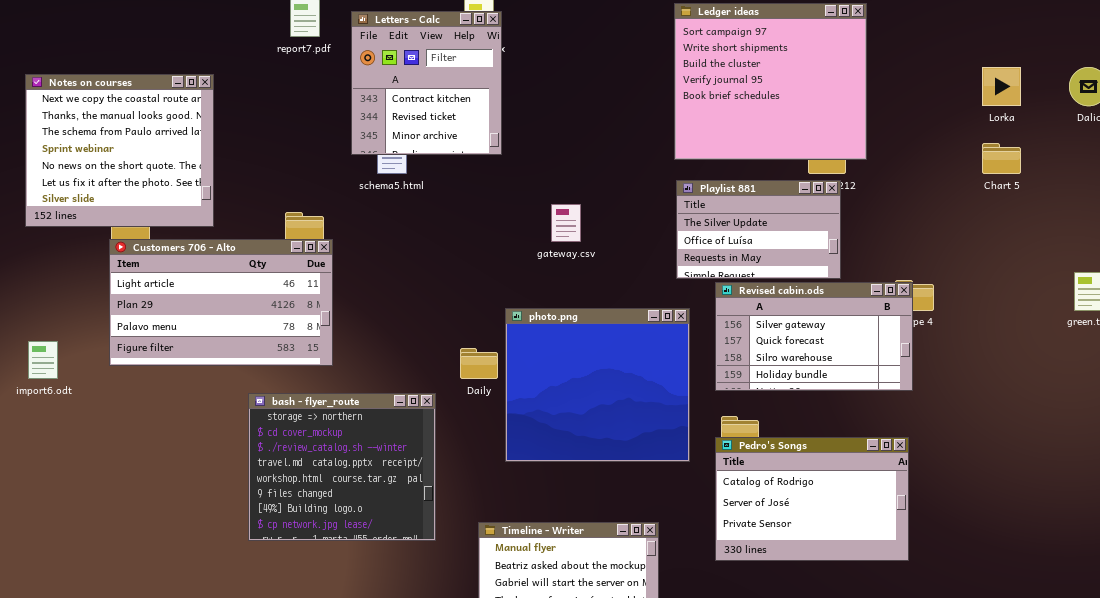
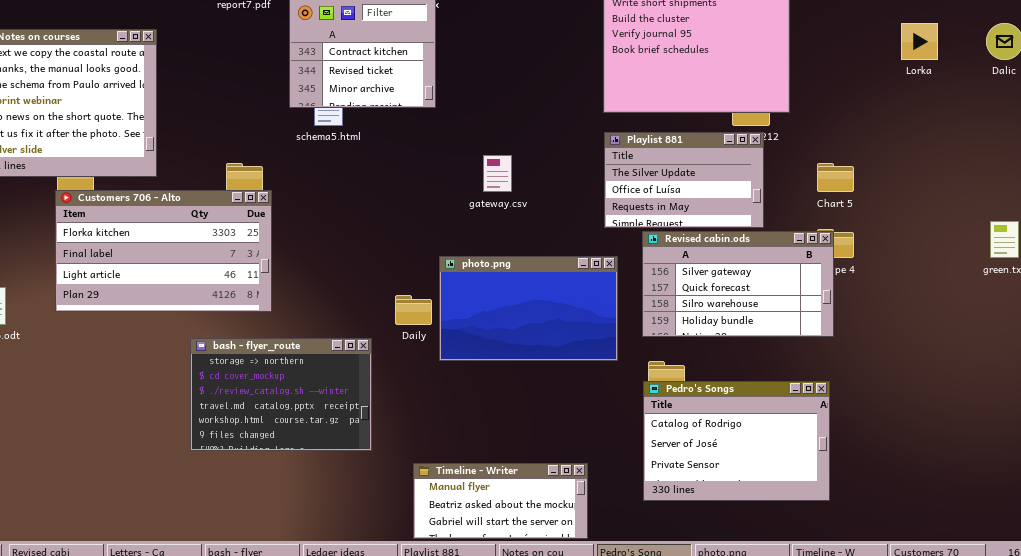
Chart 5: [982,143,1021,174] -> [817,163,854,192], moved
Customers 706 - Alto: [109,239,333,366] -> [55,190,272,312], scrolled up 2 rows
photo.png: [505,308,690,462] -> [439,256,618,361], resized
bash - flyer_route: [248,393,436,541] -> [190,338,372,451], resized

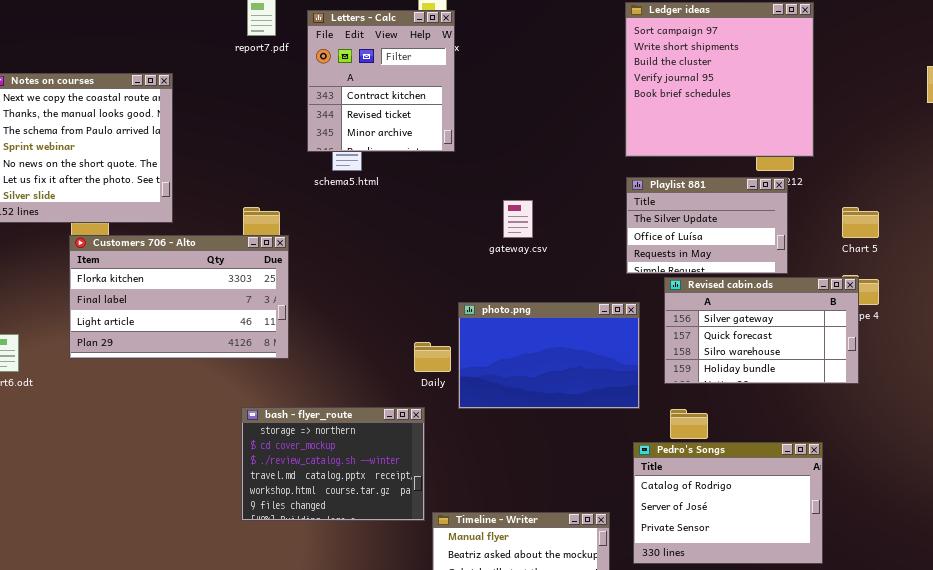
bash - flyer_route: [190,338,372,451] -> [241,407,425,521], moved
Pedro's Songs: [643,381,830,501] -> [633,442,823,564], moved

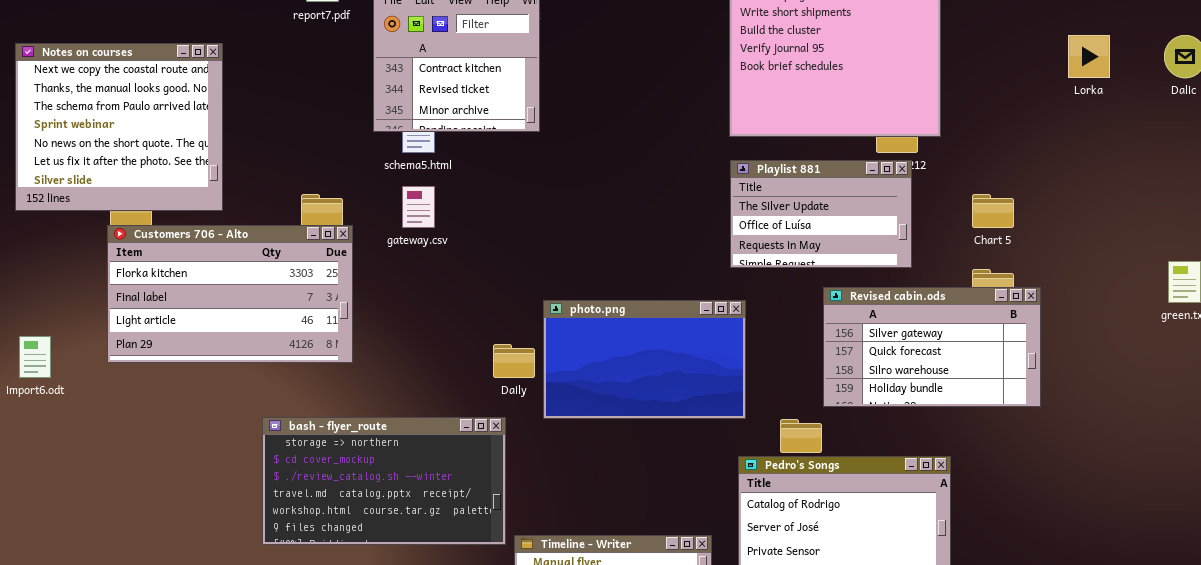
gateway.csv: [503,200,533,238] -> [402,186,435,228], moved
Revised cabin.ods: [664,277,859,384] -> [823,287,1041,407], moved
bash - flyer_route: [241,407,425,521] -> [262,417,506,545], resized

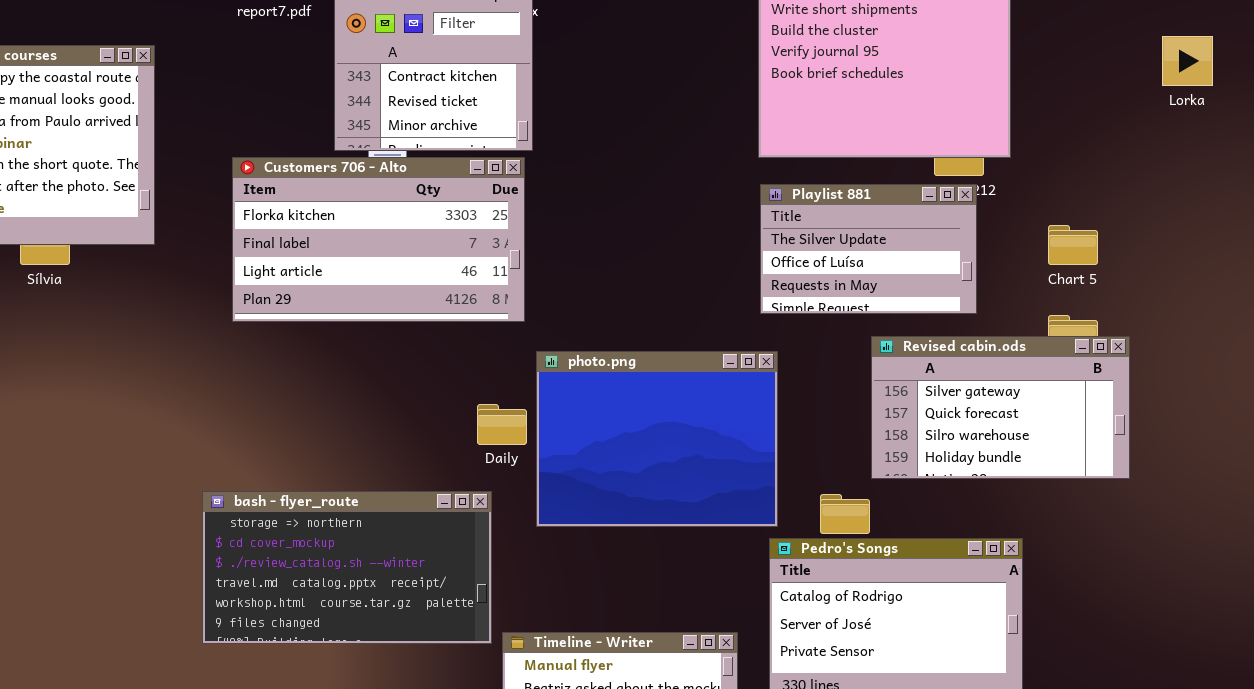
Customers 706 - Alto: [107,225,353,363] -> [232,157,525,322], moved
photo.png: [543,300,746,419] -> [536,351,778,527], resized

